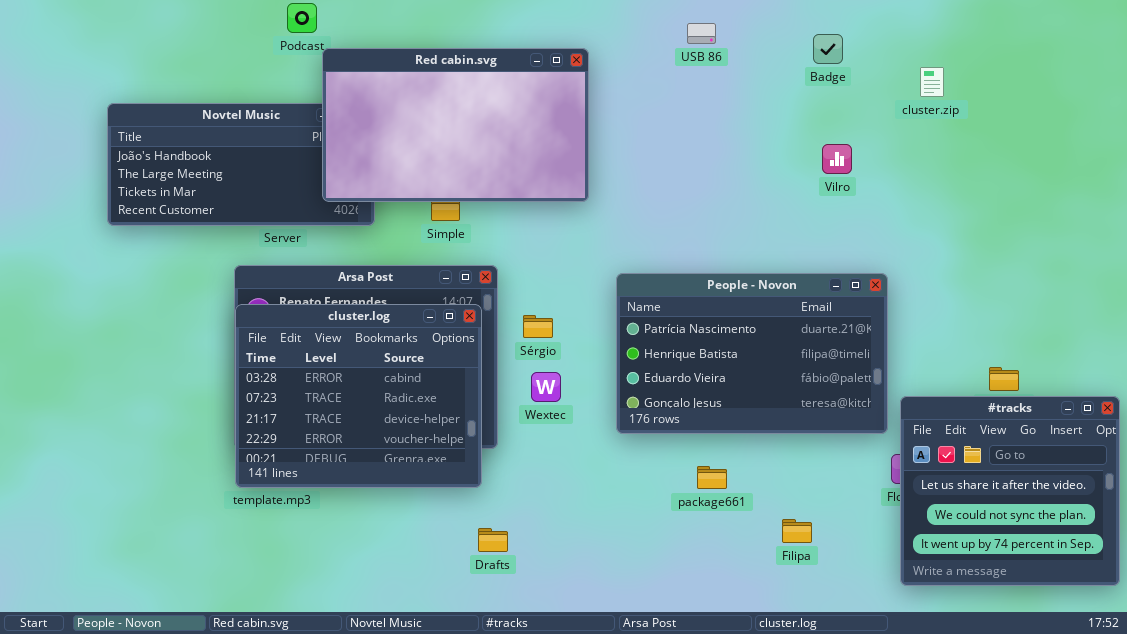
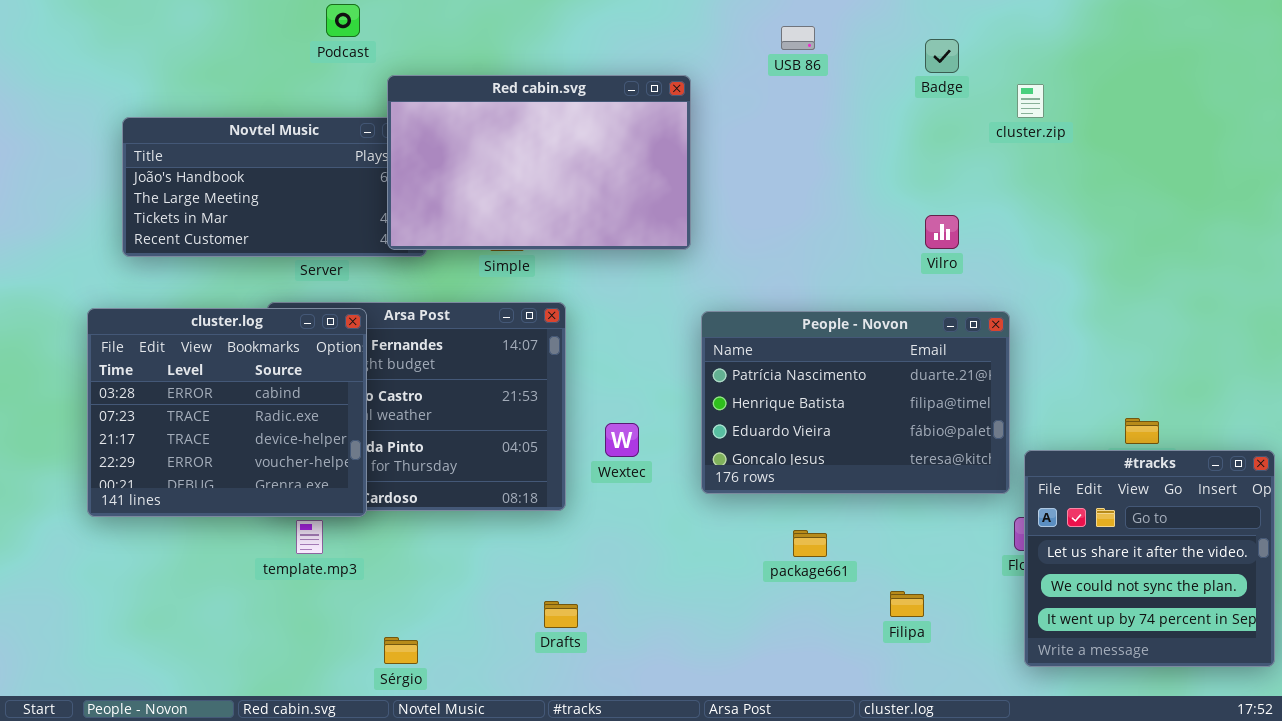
Red cabin.svg: [322,48,589,202] -> [387,75,691,250], moved
cluster.zip: [920,67,944,97] -> [1017,84,1044,118], moved
Vilro: [822,144,852,174] -> [925,215,959,249], moved
cluster.log: [235,304,482,488] -> [87,308,367,517], moved
Sérgio: [523,315,553,338] -> [384,637,418,664], moved

